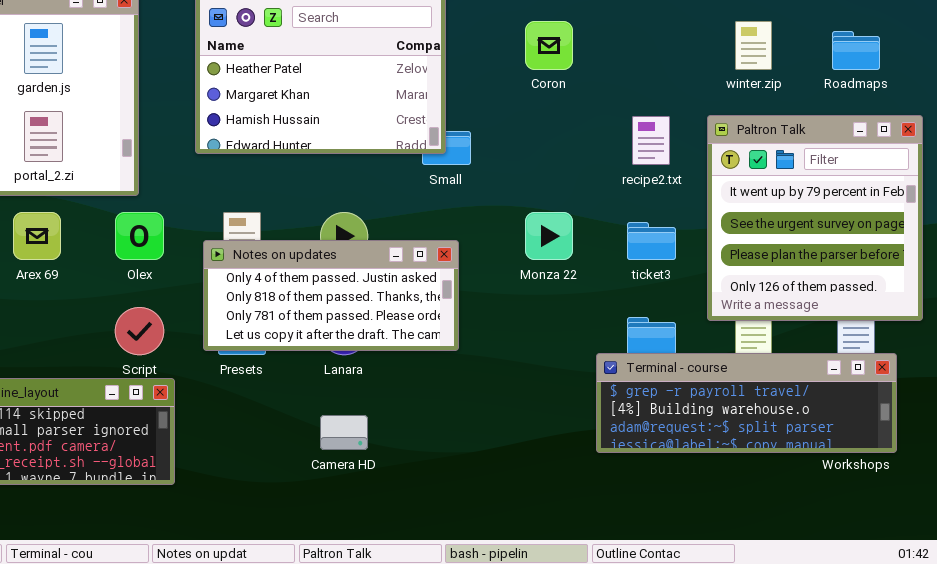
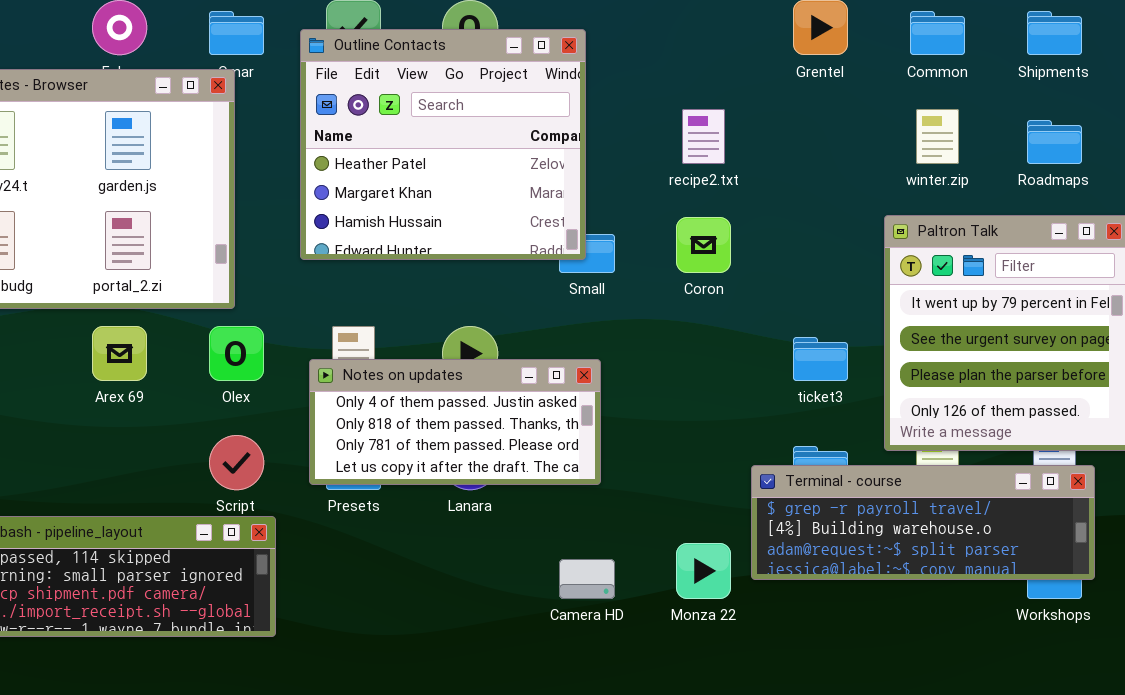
Coron: [525,21,573,70] -> [676,217,731,273], moved
recipe2.txt: [632,116,670,165] -> [682,109,725,164], moved
Monza 22: [525,212,573,260] -> [676,543,731,599], moved
Terminal - course: [596,353,897,453] -> [751,465,1095,580], moved
Camera HD: [320,415,368,450] -> [559,559,615,599], moved

